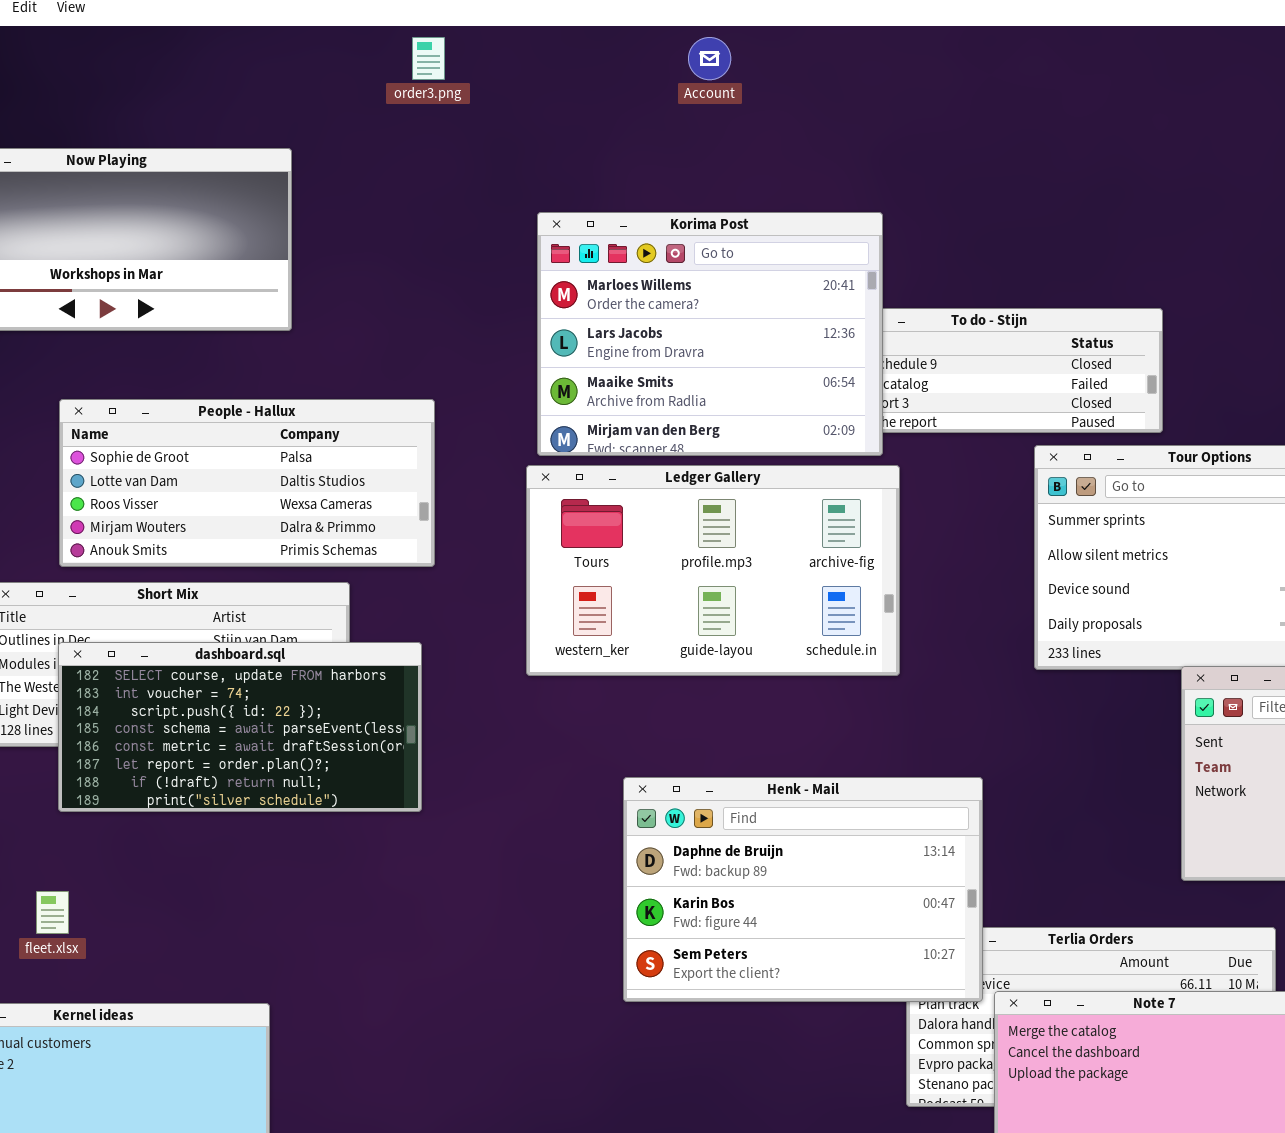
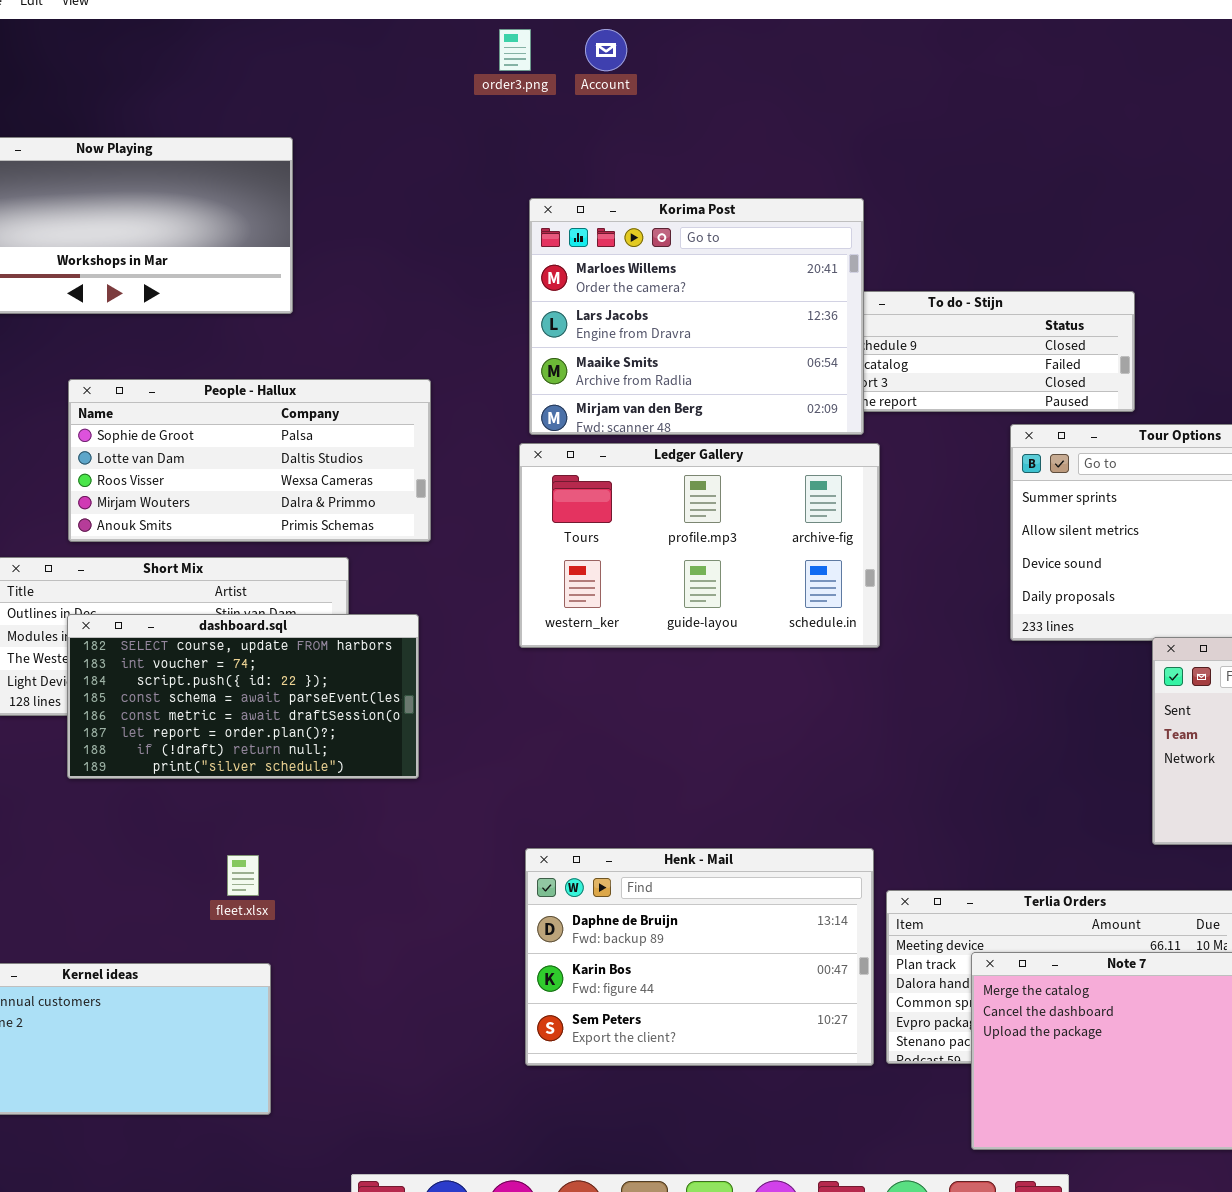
order3.png: [412,37,445,80] -> [499,29,531,71], moved
Account: [688,37,731,80] -> [585,29,627,71], moved
Henk - Mail: [623,777,983,1002] -> [525,848,874,1066], moved
fleet.xlsx: [36,891,69,934] -> [227,855,259,896], moved

